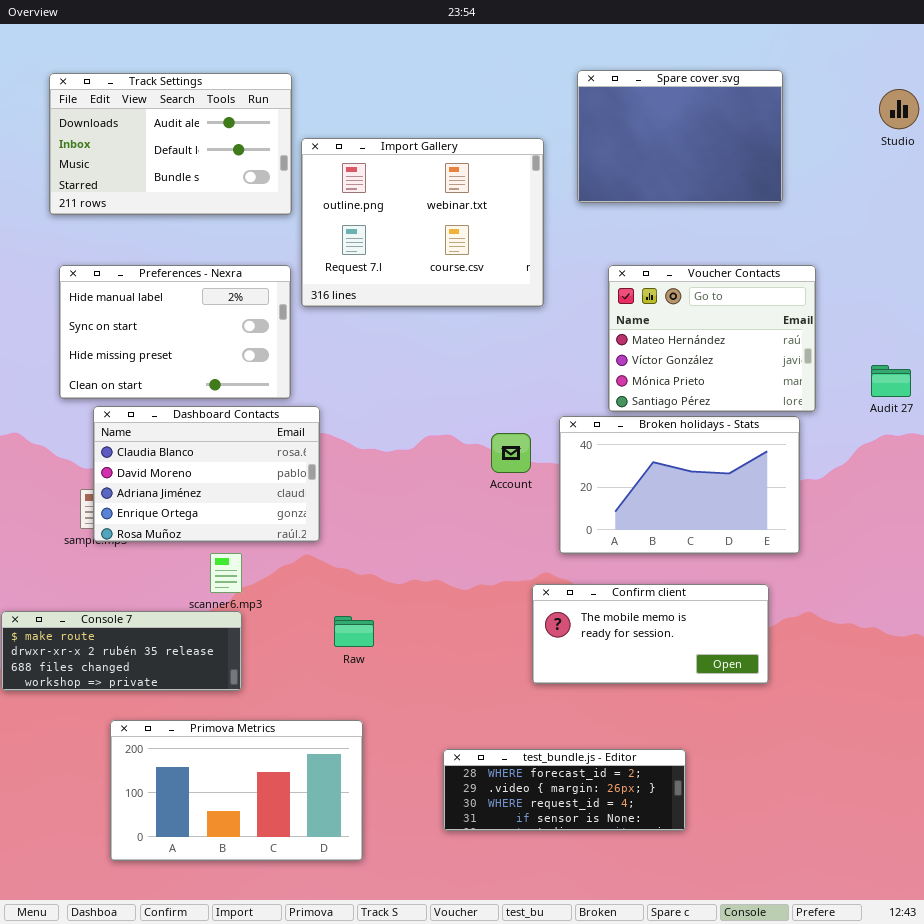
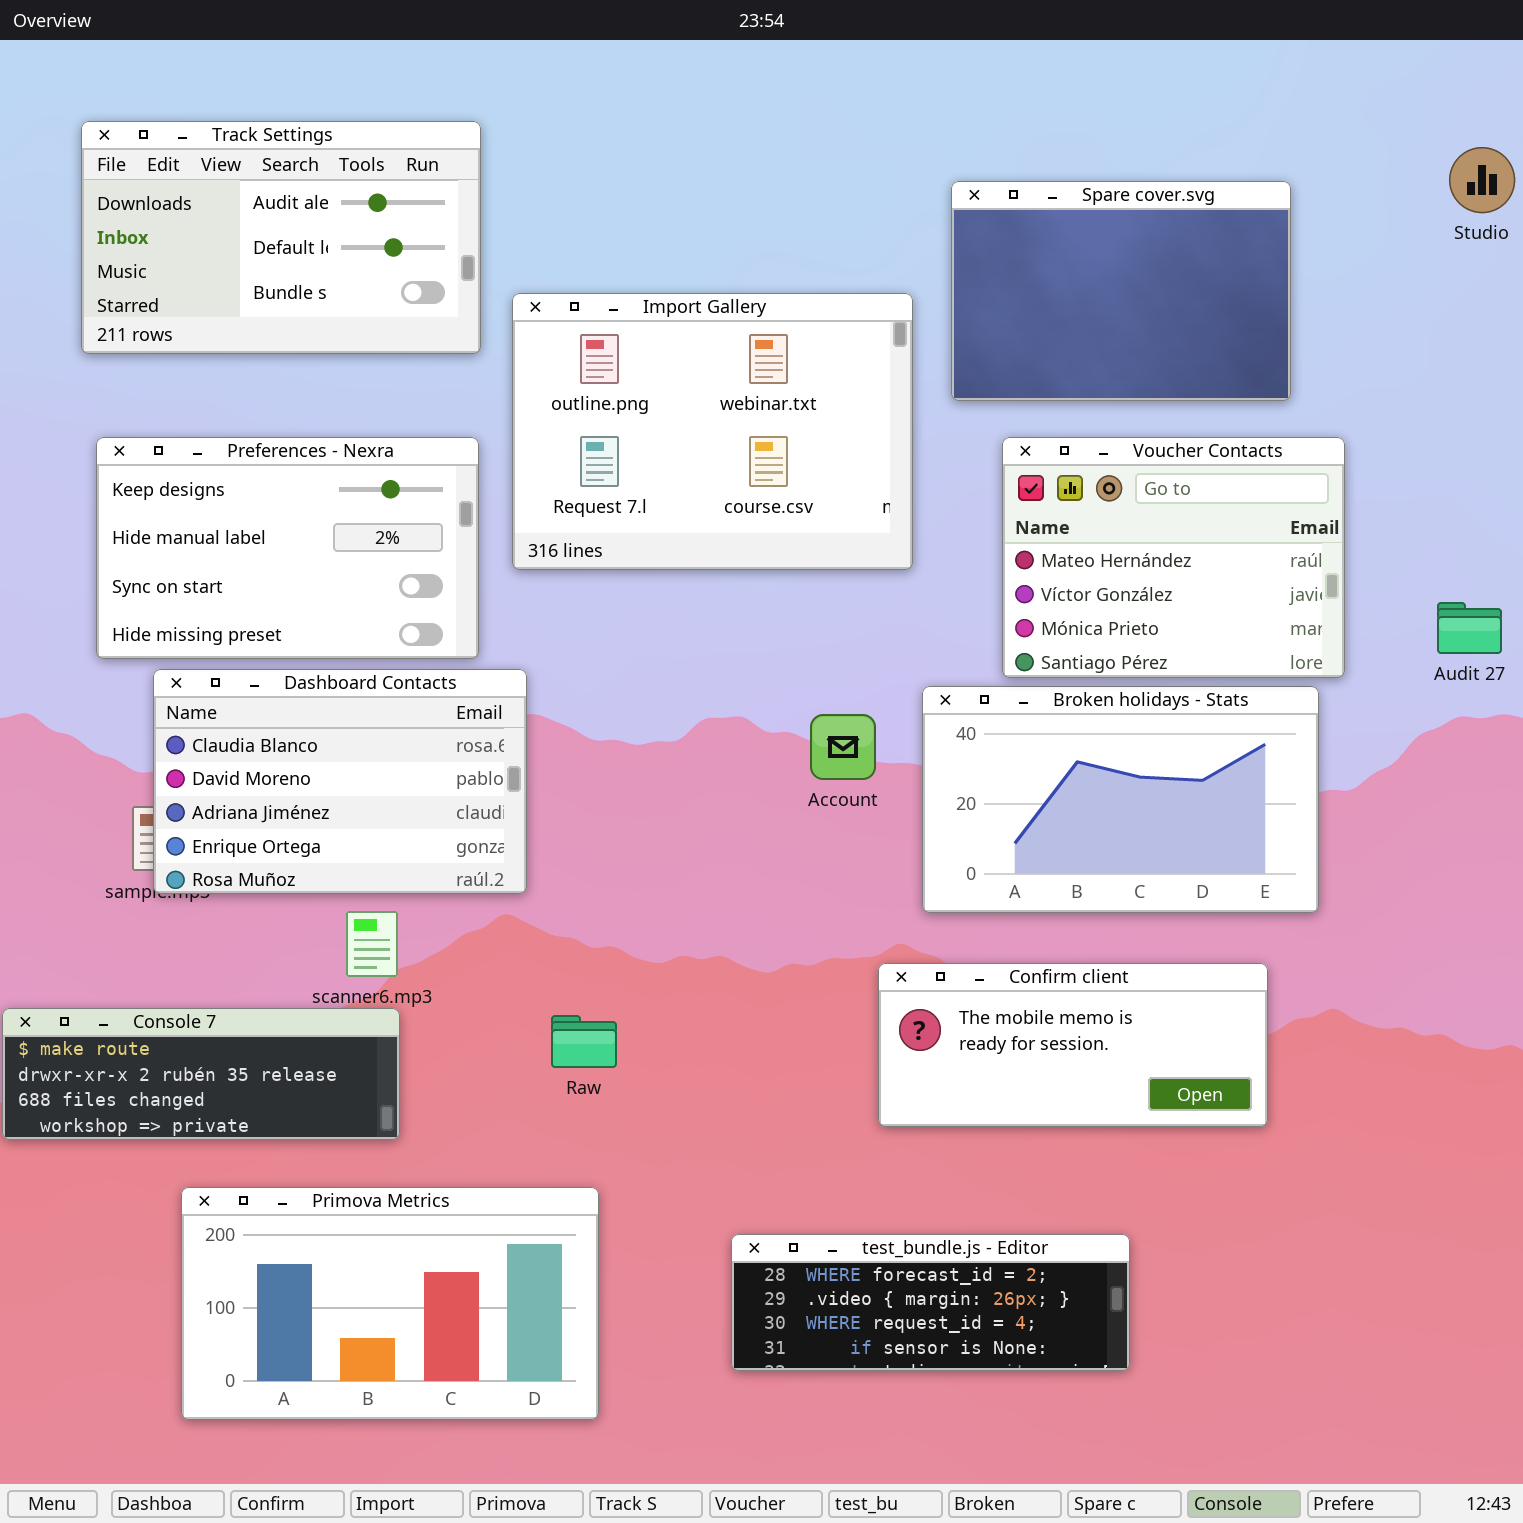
Spare cover.svg: [577,70,783,203] -> [951,181,1291,401], moved
Import Gallery: [301,138,544,307] -> [512,293,913,570], moved
Preferences - Nexra: [59,265,291,399] -> [96,437,479,659], scrolled up 1 row

